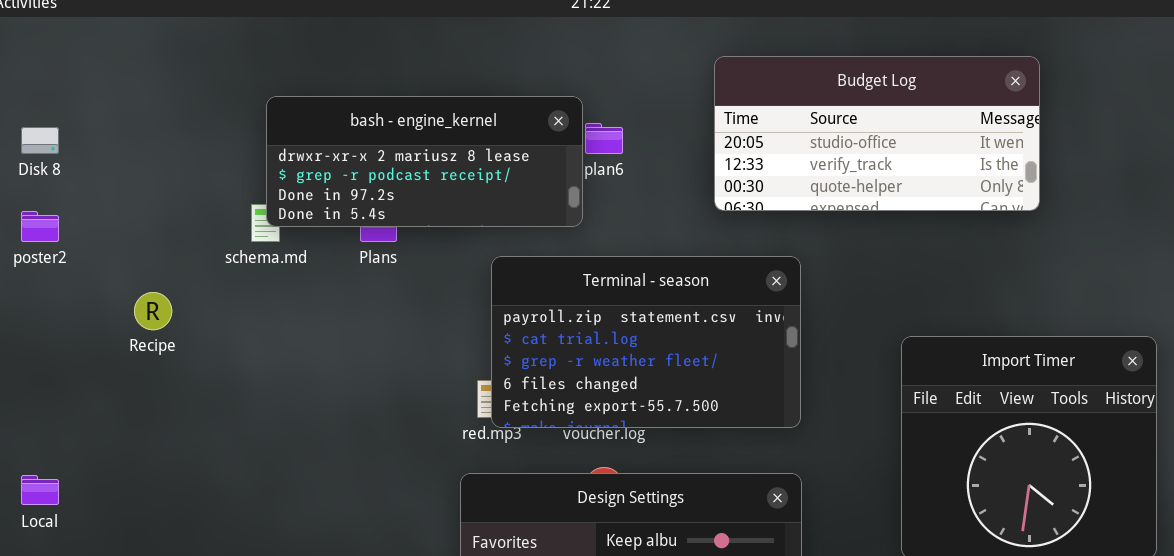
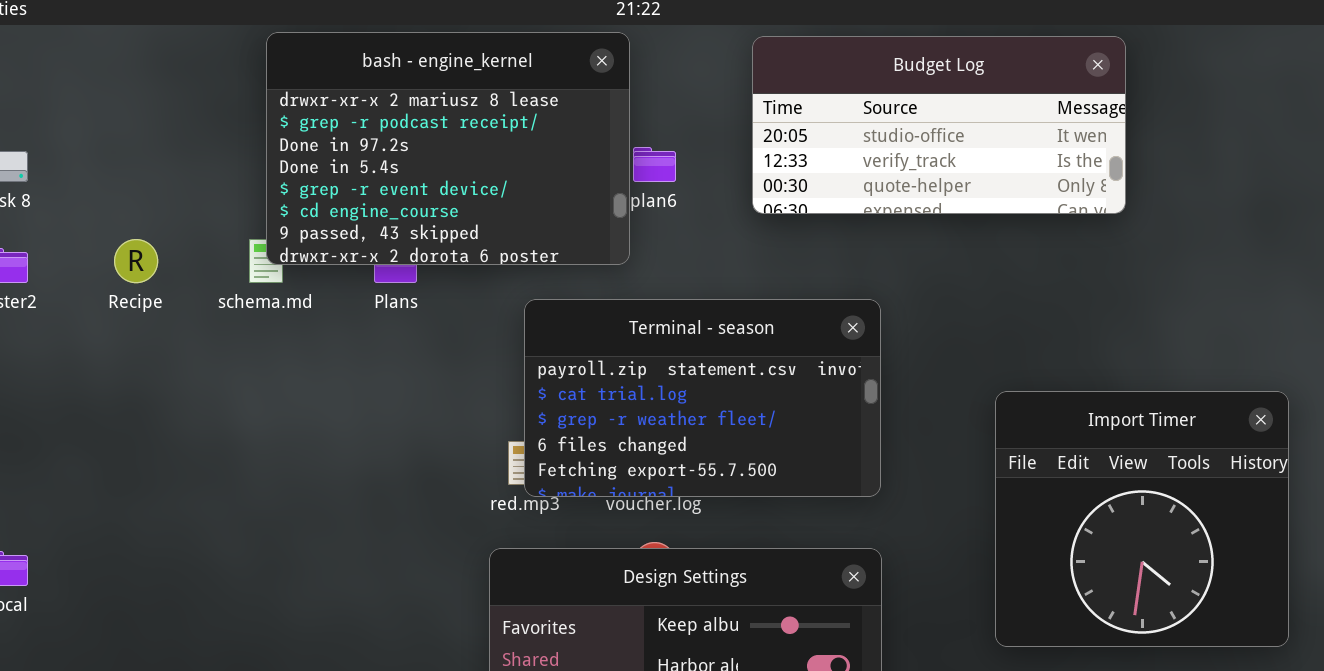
Budget Log: [714,56,1040,211] -> [752,36,1126,214], moved
bash - engine_kernel: [266,96,583,227] -> [266,32,630,265], resized
Recipe: [134,292,172,330] -> [114,239,158,283], moved

